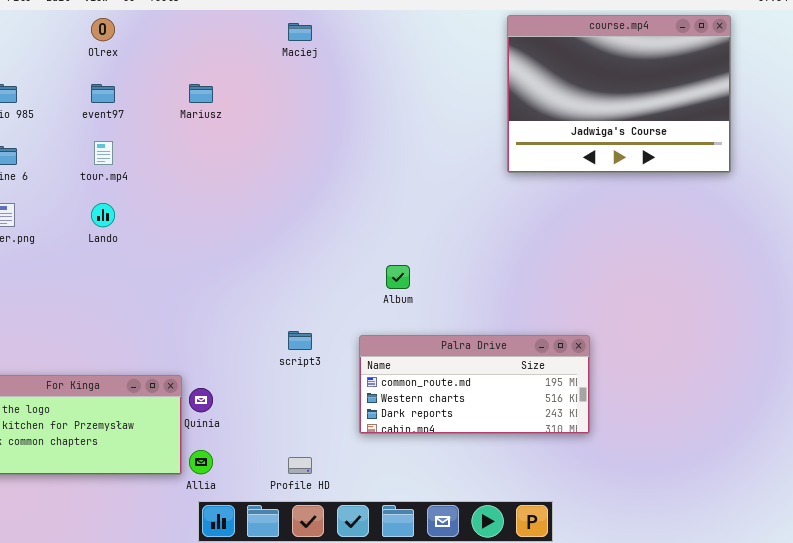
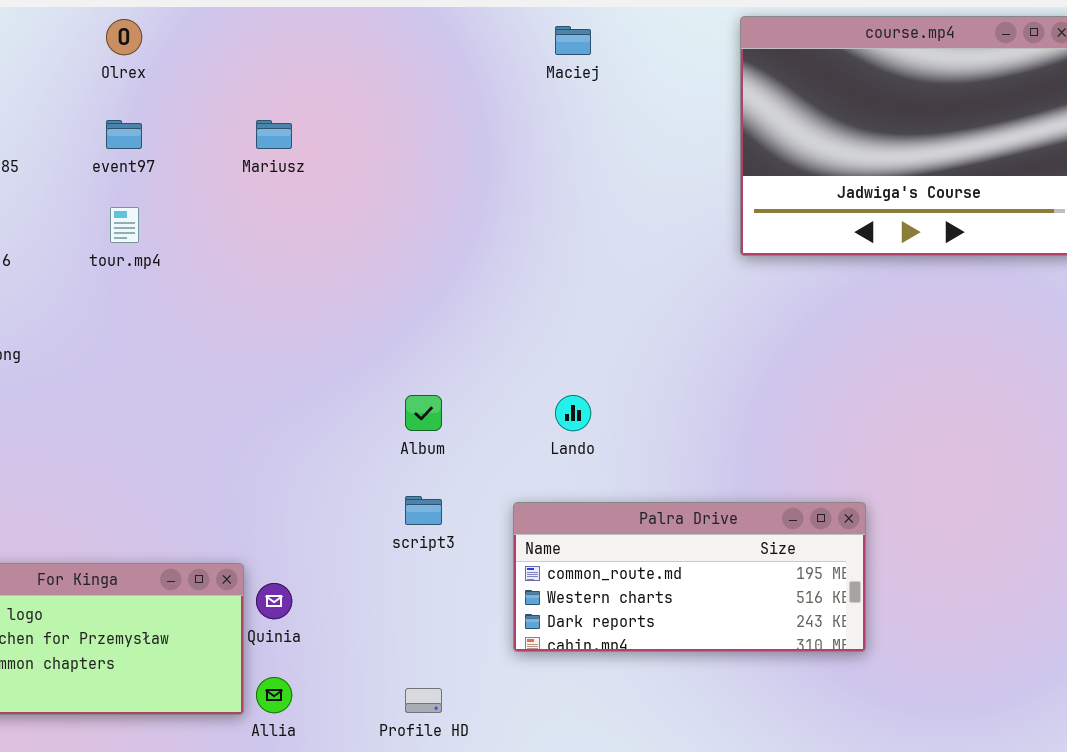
Maciej: [288,23,312,41] -> [555,26,591,55], moved
Lando: [91,203,115,227] -> [555,395,591,431], moved
Album: [386,265,410,289] -> [405,395,442,431], moved

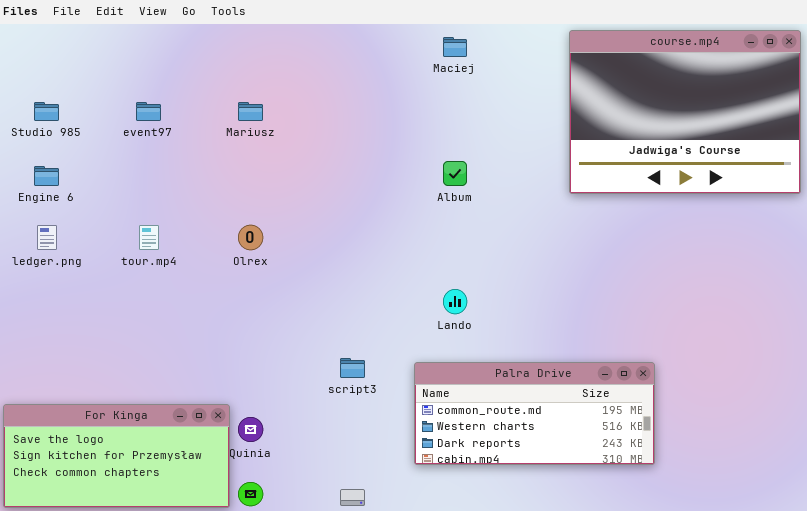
Olrex: [106,19,142,55] -> [238,225,263,250], moved
tour.mp4: [110,207,139,243] -> [139,225,159,250], moved
Album: [405,395,442,431] -> [443,161,467,186], moved

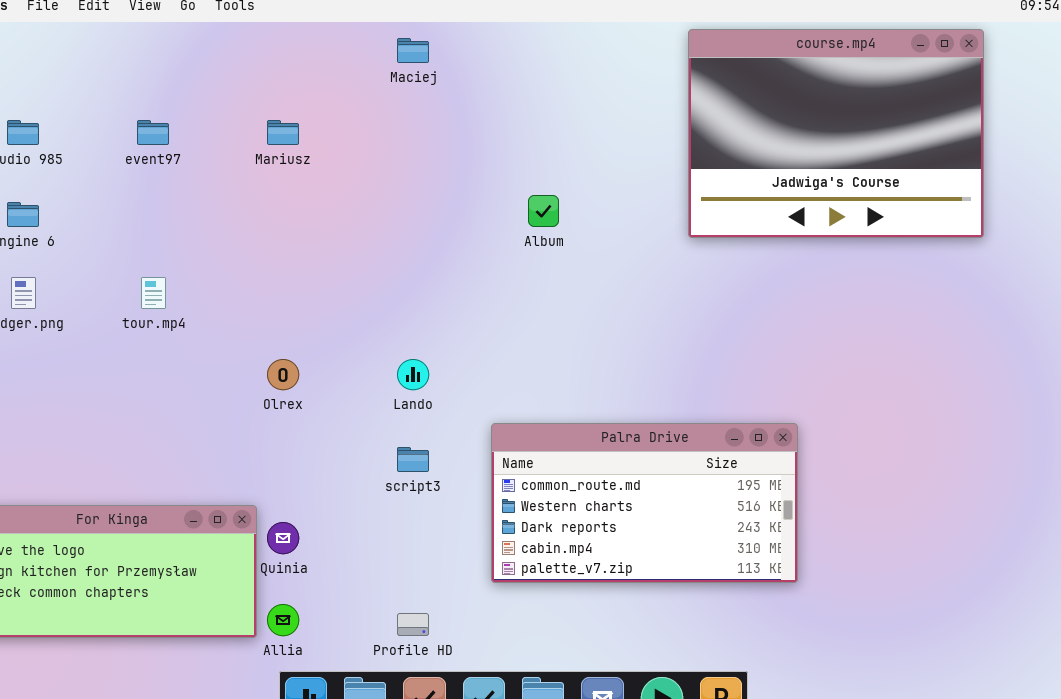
Maciej: [443,37,467,57] -> [397,38,429,63], moved
Olrex: [238,225,263,250] -> [267,359,299,390], moved
Lando: [443,289,467,314] -> [397,359,429,390], moved
Palra Drive: [414,362,655,465] -> [491,423,798,583], resized

